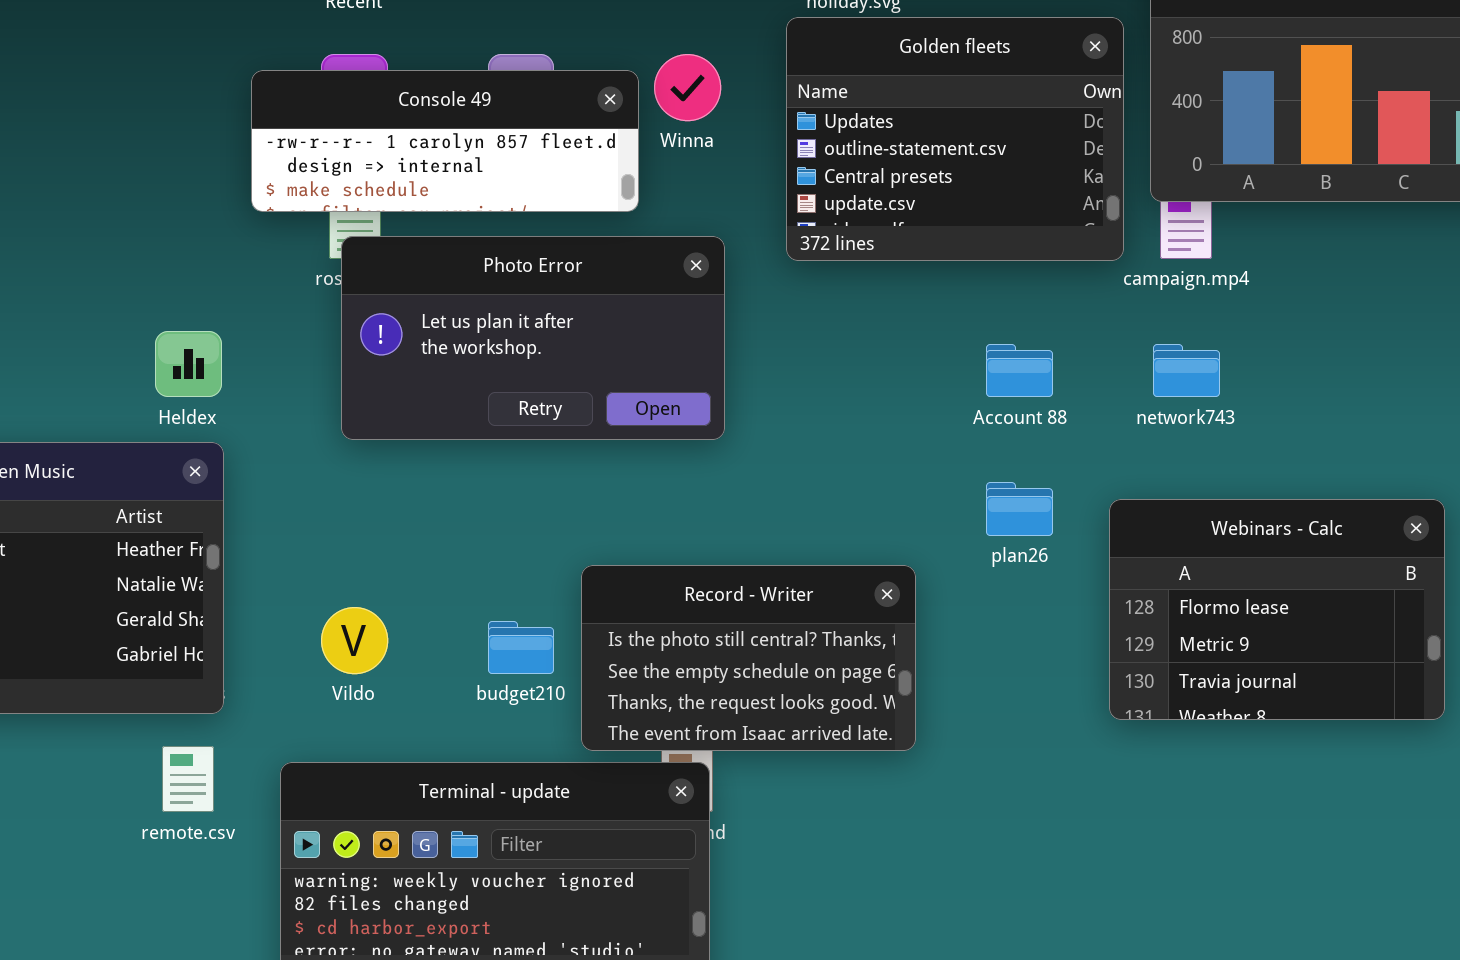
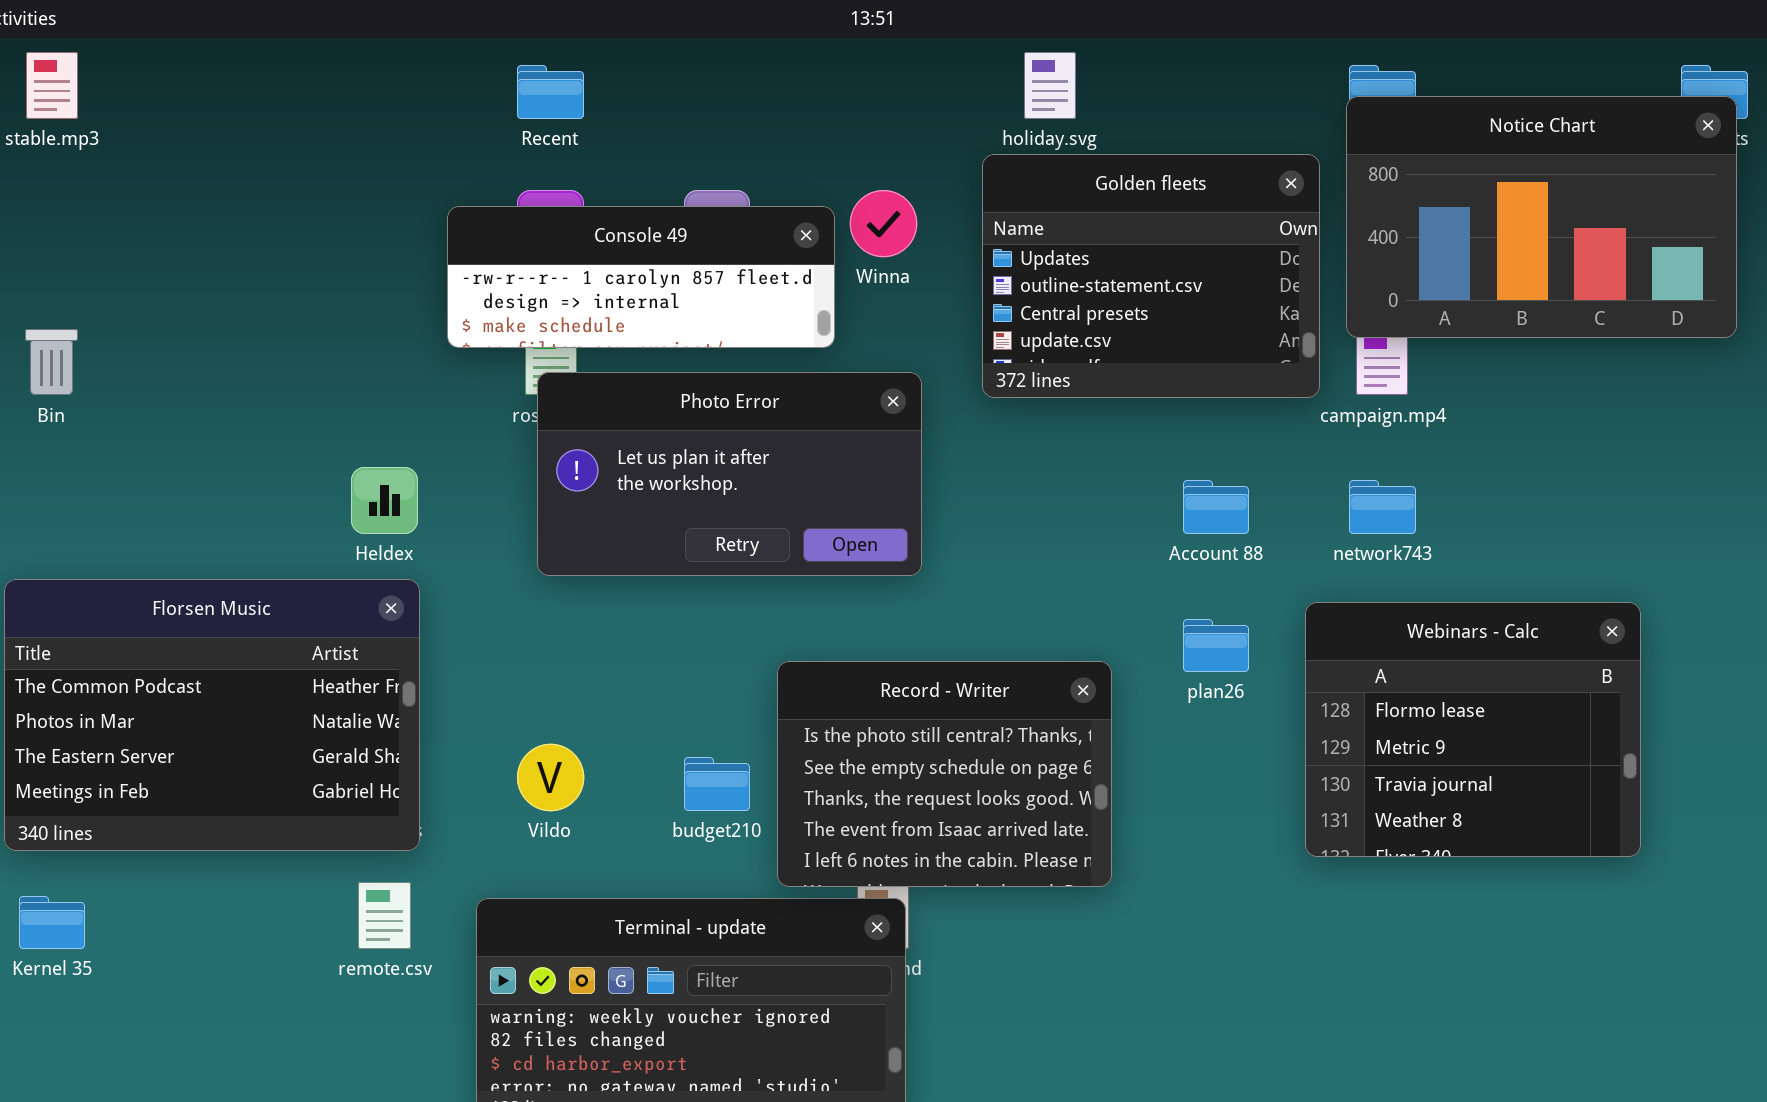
Webinars - Calc: [1109,499,1445,720] -> [1305,602,1641,857], resized
Record - Writer: [581,565,916,751] -> [777,661,1112,887], resized

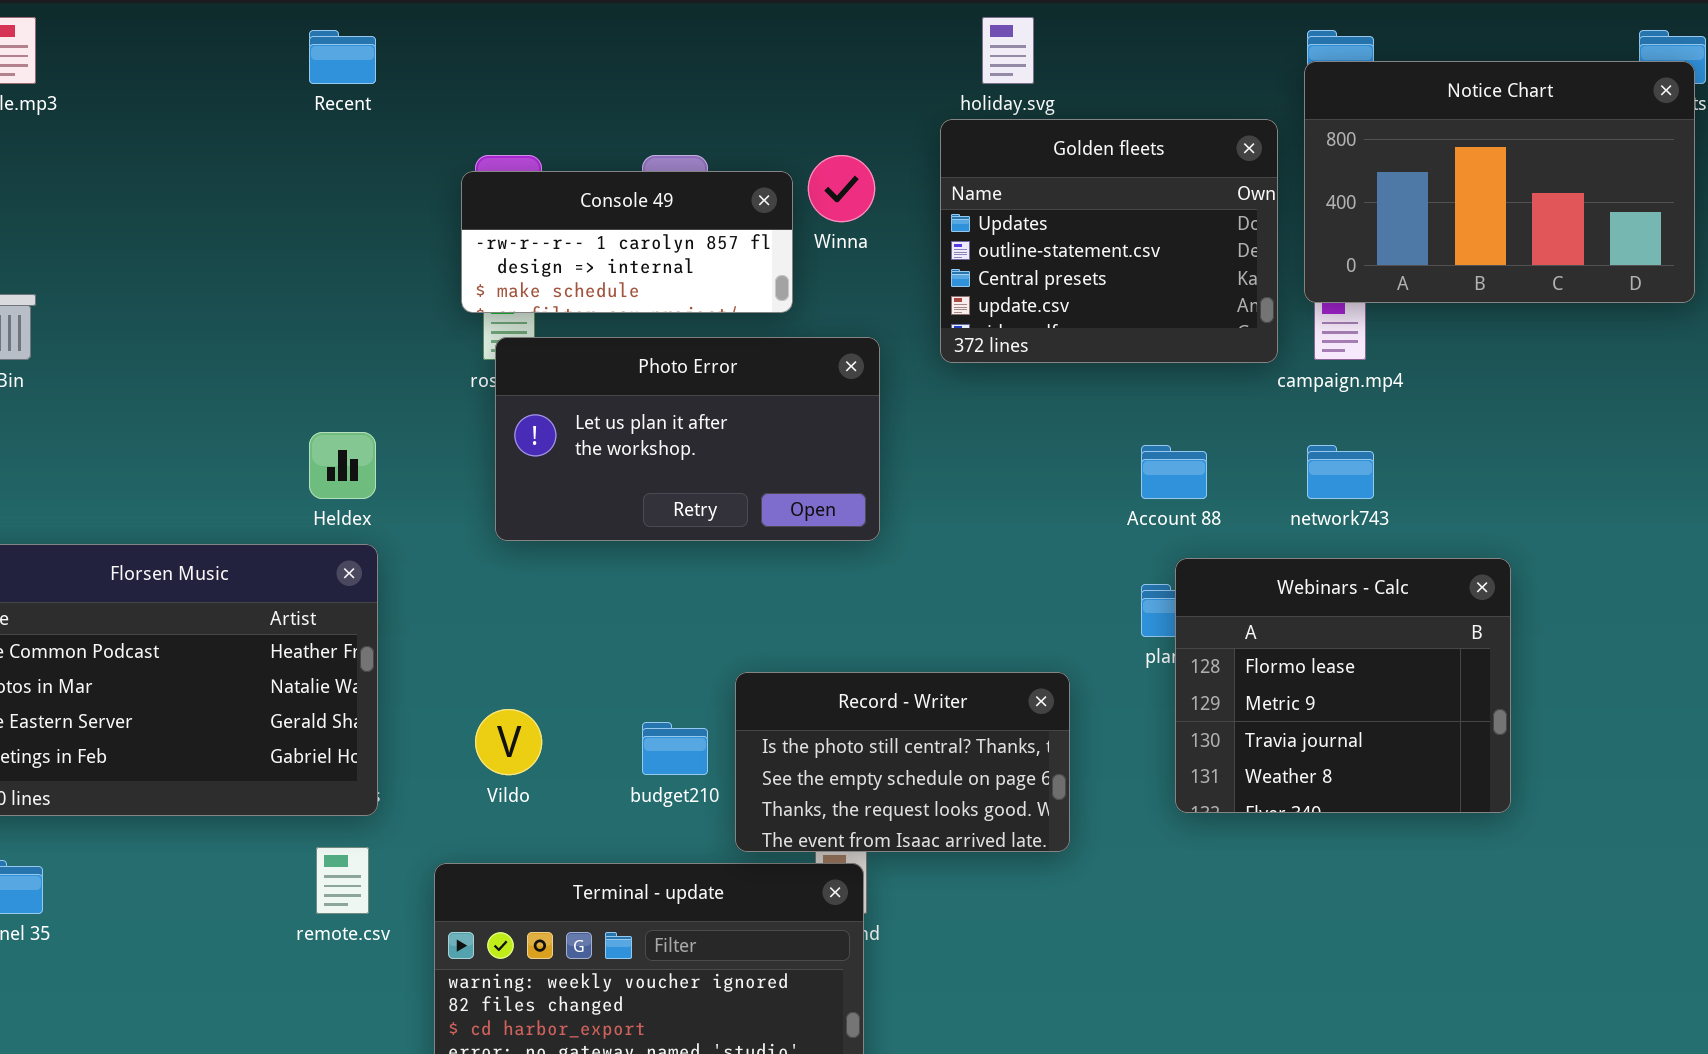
Recent: [517,65,584,119] -> [309,30,376,84], moved
Console 49: [447,206,835,348] -> [461,171,793,313], resized
Webinars - Calc: [1305,602,1641,857] -> [1175,558,1511,813], moved
Record - Writer: [777,661,1112,887] -> [735,672,1070,852], resized

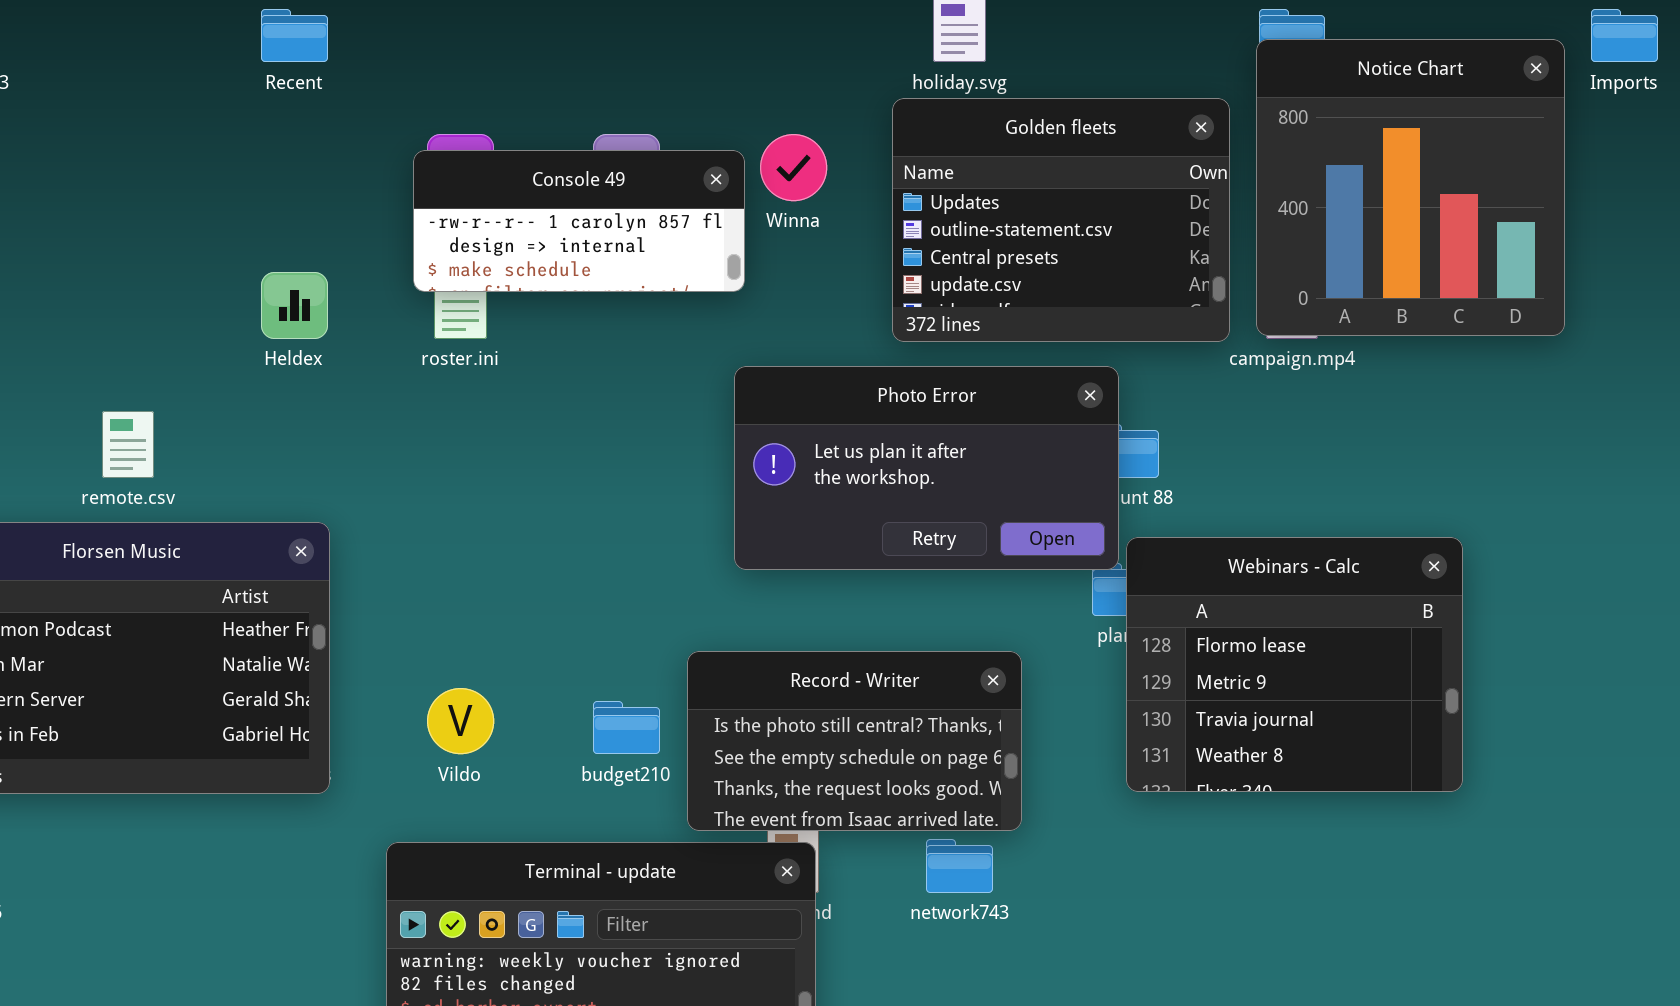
Notice Chart: [1304,61,1695,303] -> [1256,39,1565,336], resized
Photo Error: [495,337,880,541] -> [734,366,1119,570], moved
Heldex: [309,432,376,499] -> [261,272,328,339], moved
network743: [1307,445,1374,499] -> [926,839,993,893], moved
remote.csv: [316,847,369,914] -> [102,411,154,478], moved

